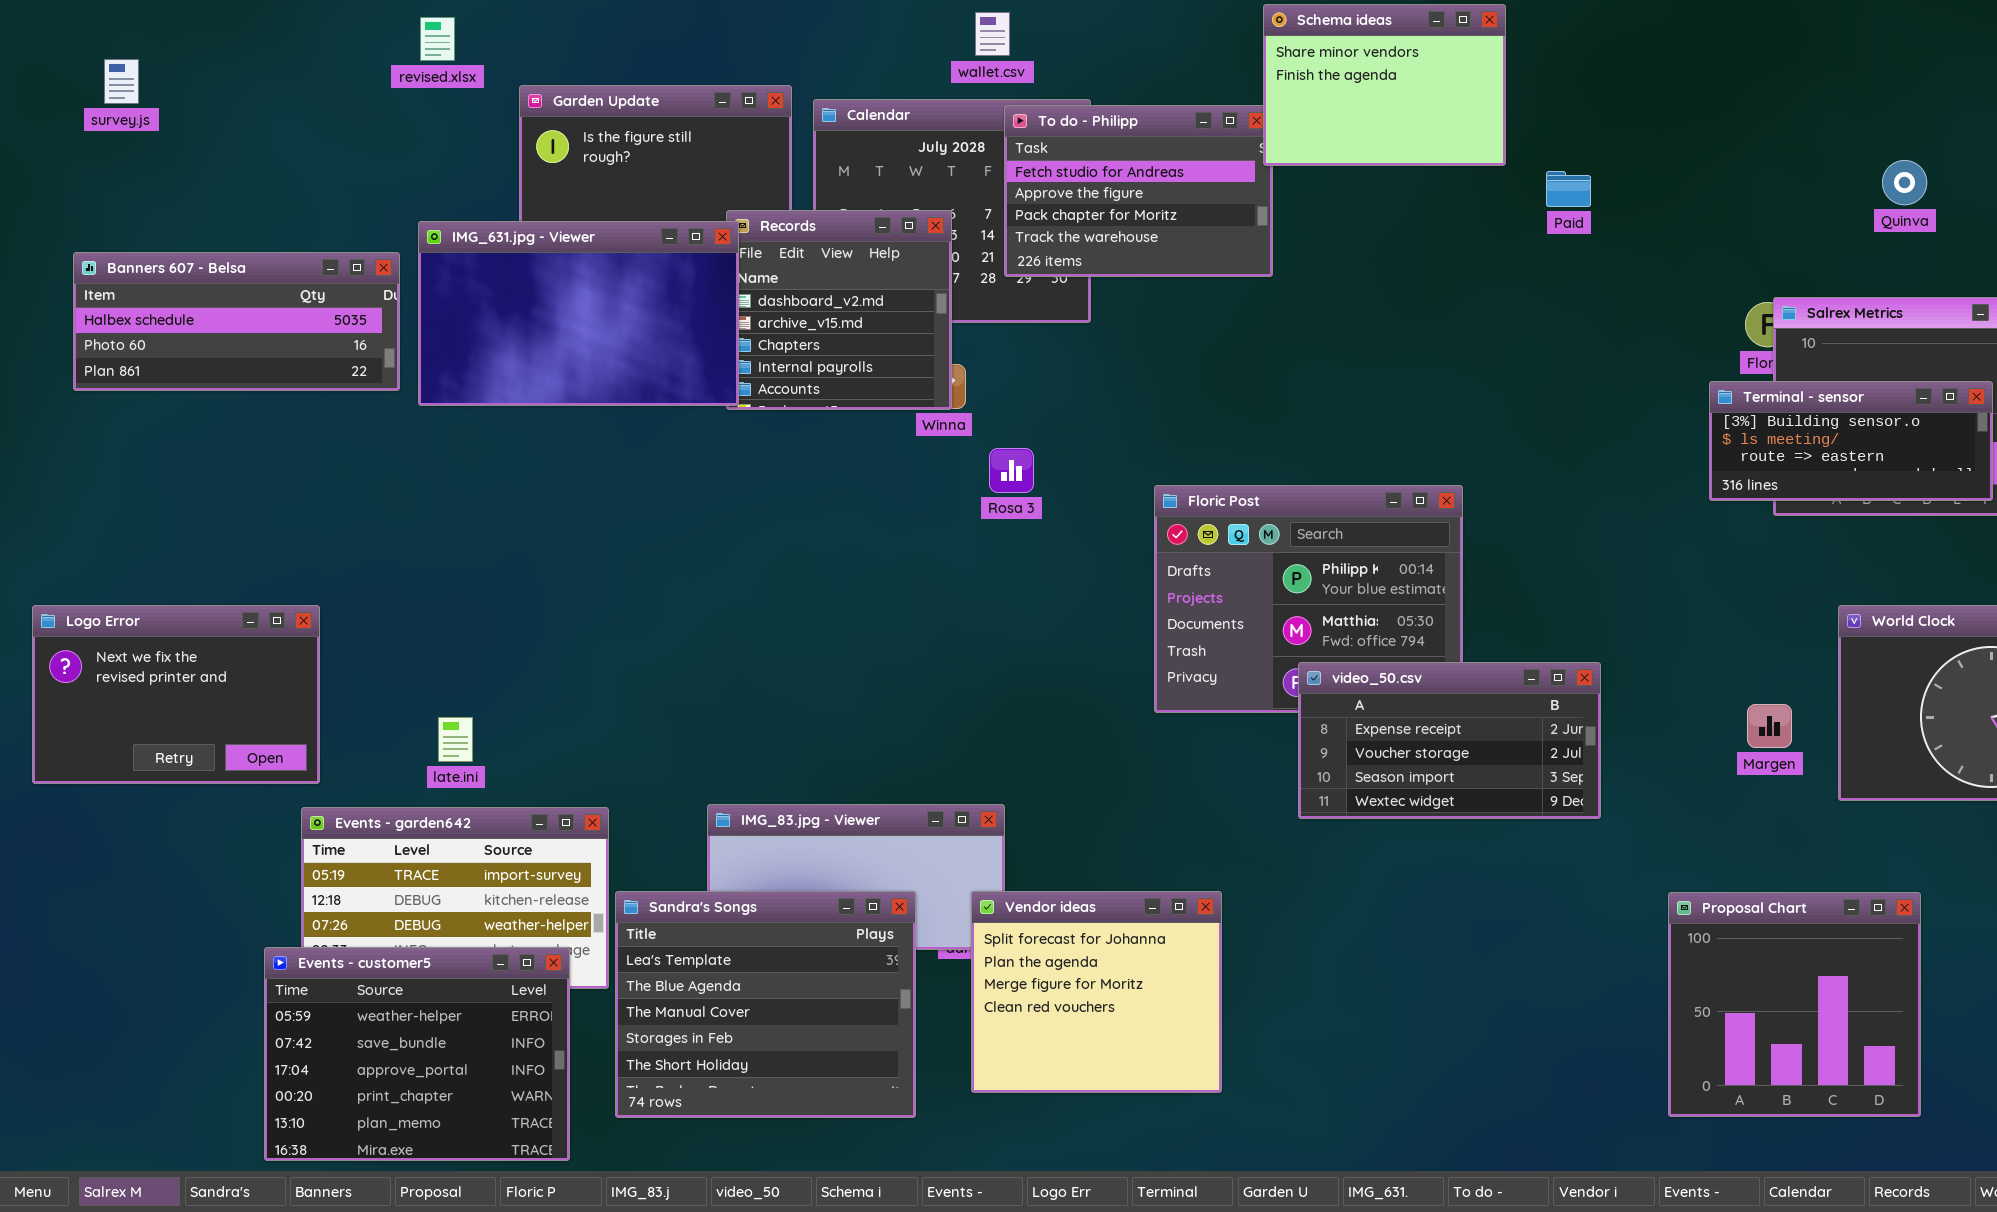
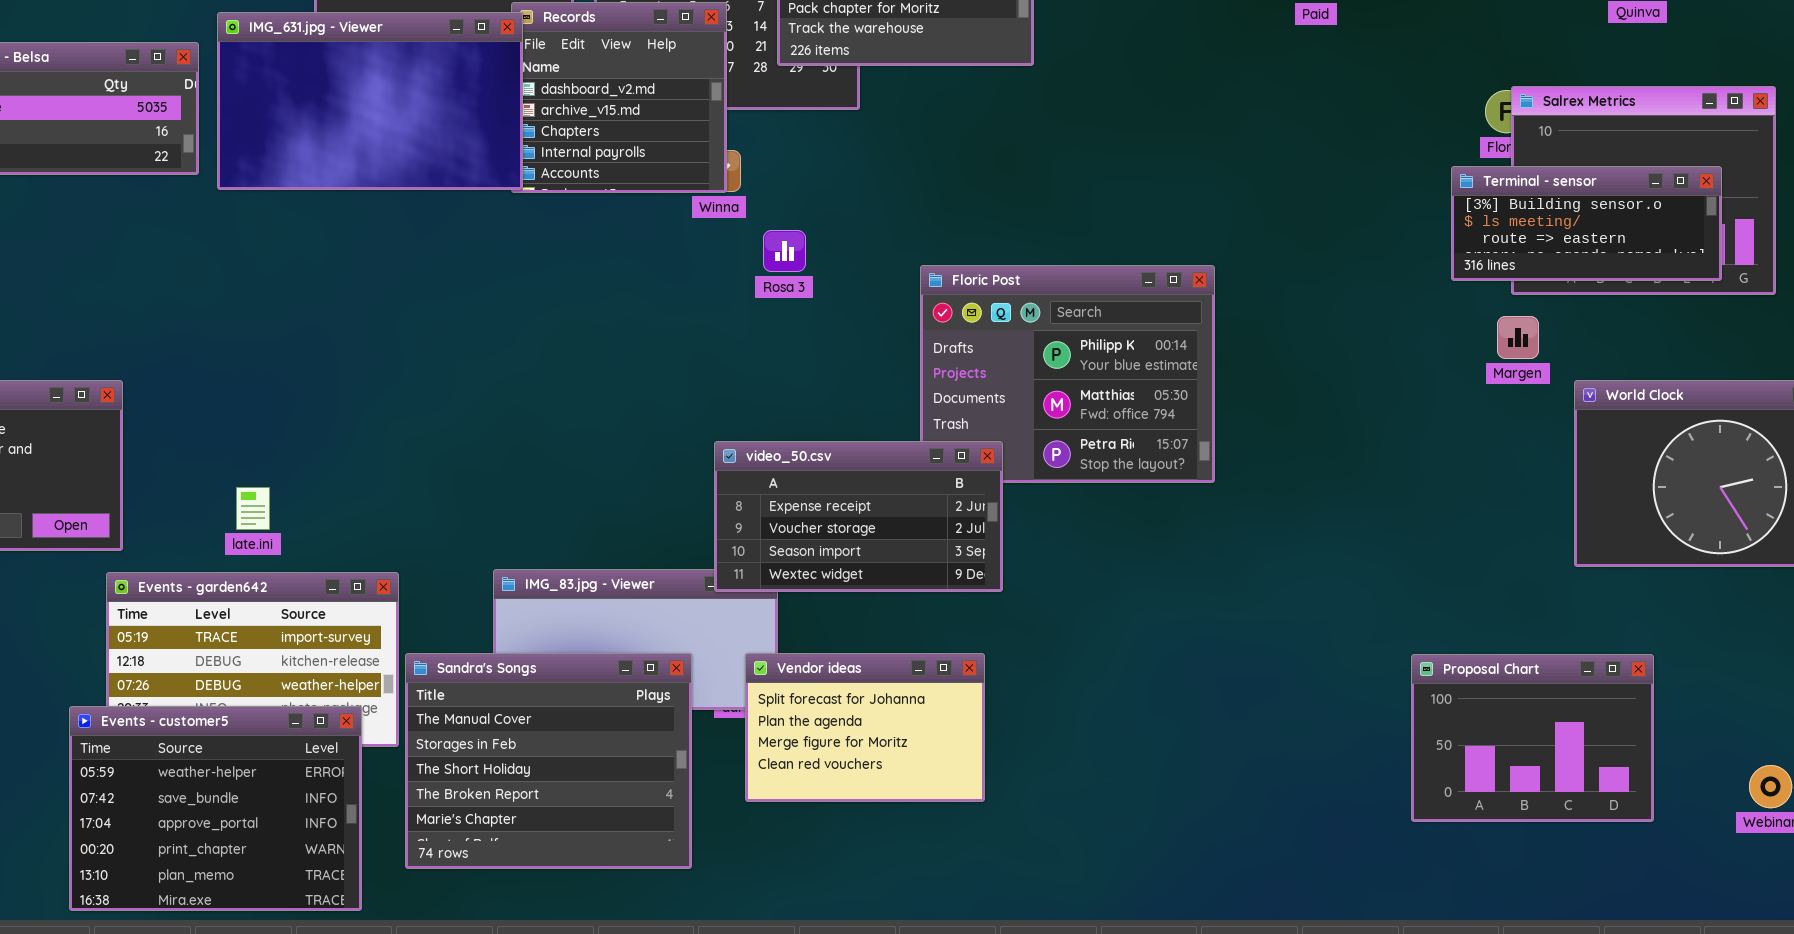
video_50.csv: [1298,662,1601,819] -> [714,441,1003,592], moved
Margen: [1747,704,1792,748] -> [1497,316,1539,359], moved
Sandra's Songs: [615,891,916,1118] -> [405,653,692,869], scrolled down 2 rows
Vendor ideas: [971,891,1222,1093] -> [745,653,985,802], resized
Proposal Chart: [1668,892,1921,1117] -> [1411,654,1654,822], resized

